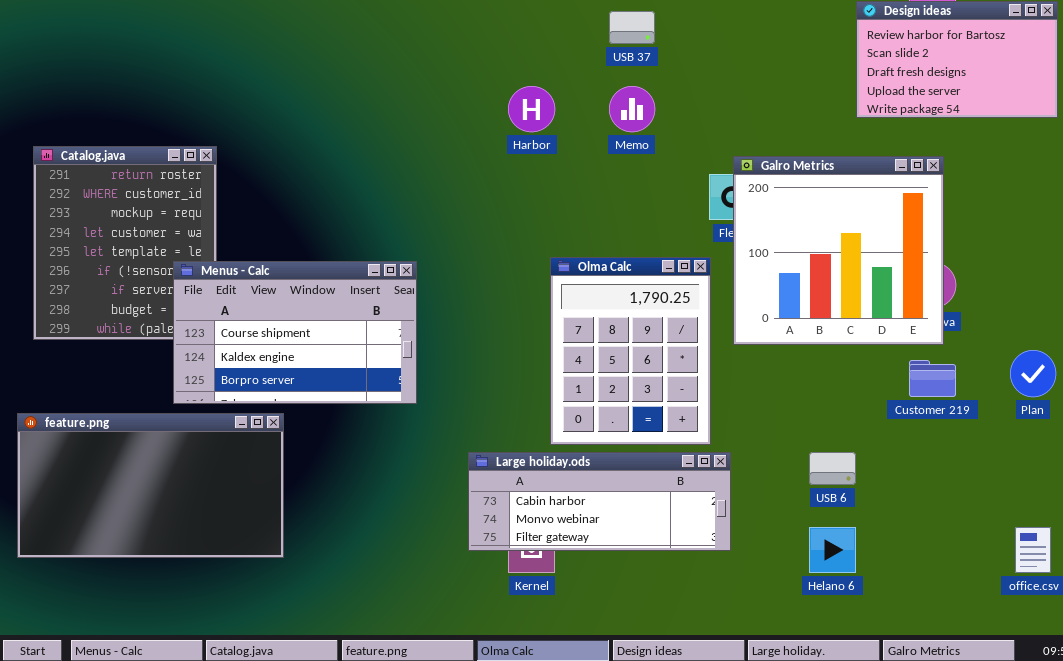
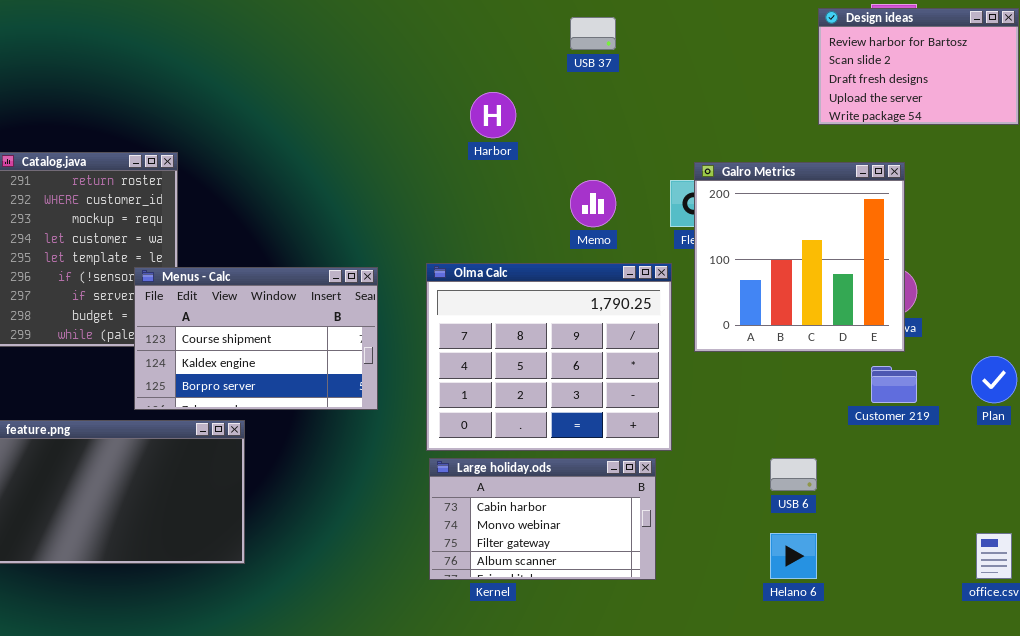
Memo: [609,86,655,132] -> [570,180,616,227], moved
Olma Calc: [550,257,711,445] -> [426,263,672,451], resized
Large holiday.ods: [468,452,731,551] -> [429,458,656,580], resized

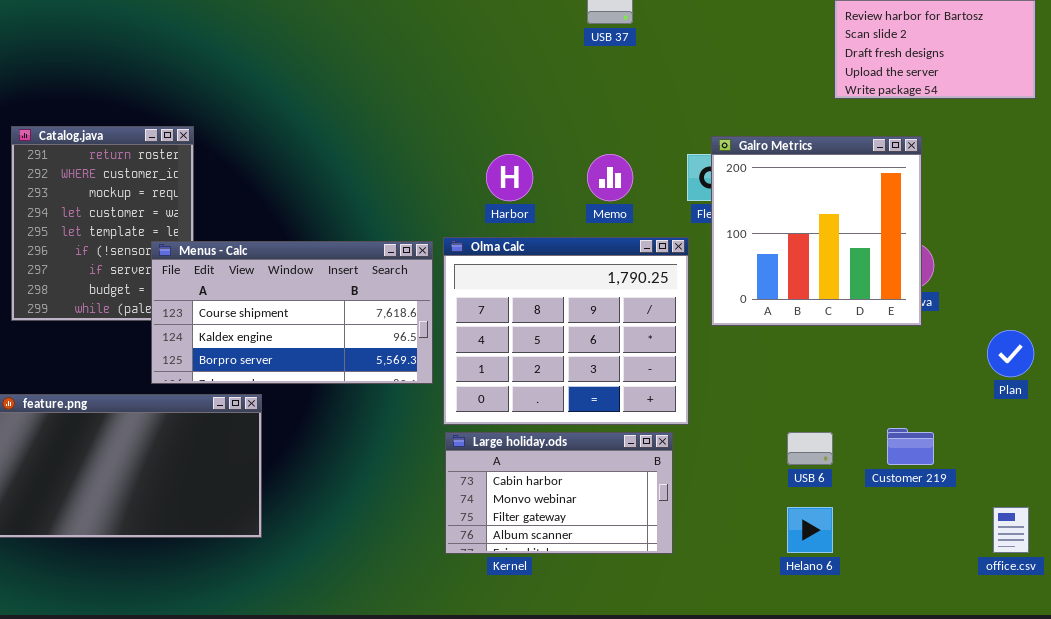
Harbor: [470,92,516,138] -> [486,154,533,201], moved
Menus - Calc: [134,267,378,410] -> [151,241,433,384], resized
Customer 219: [871,366,917,403] -> [887,428,934,465], moved

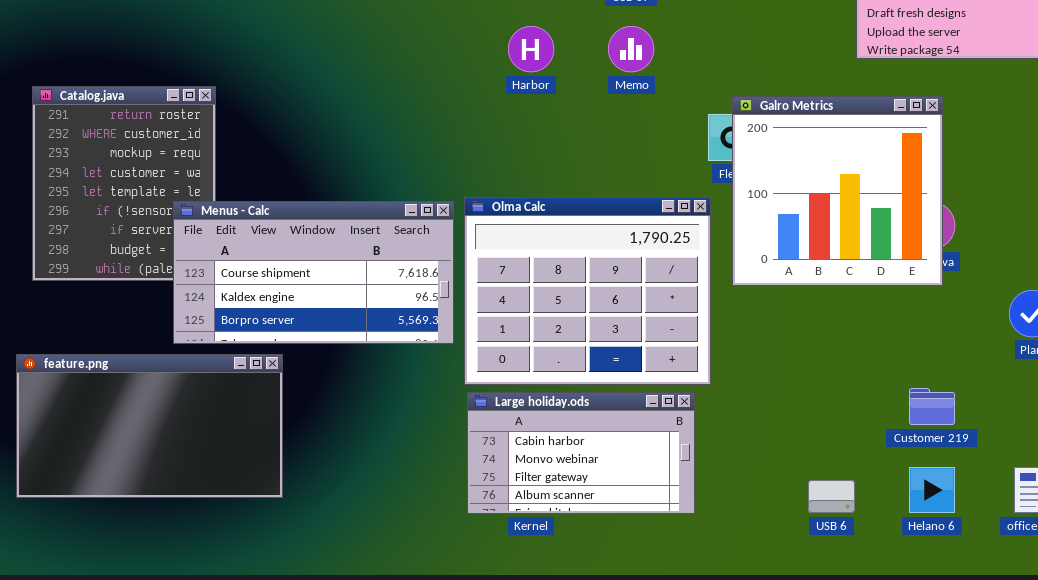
Harbor: [486,154,533,201] -> [508,26,554,72], moved
Memo: [587,154,633,201] -> [608,26,654,72], moved
USB 6: [787,432,833,465] -> [808,480,855,513], moved
Helano 6: [787,507,833,553] -> [909,467,955,513], moved

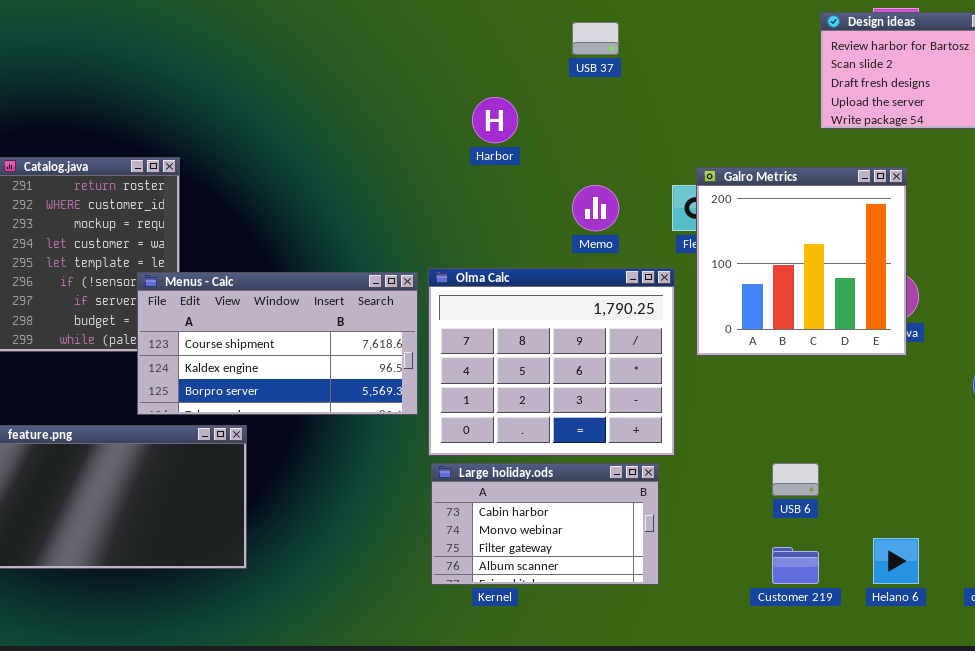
Memo: [608,26,654,72] -> [572,185,619,231], moved
Customer 219: [909,388,955,425] -> [772,547,819,584], moved
USB 6: [808,480,855,513] -> [772,463,819,496], moved

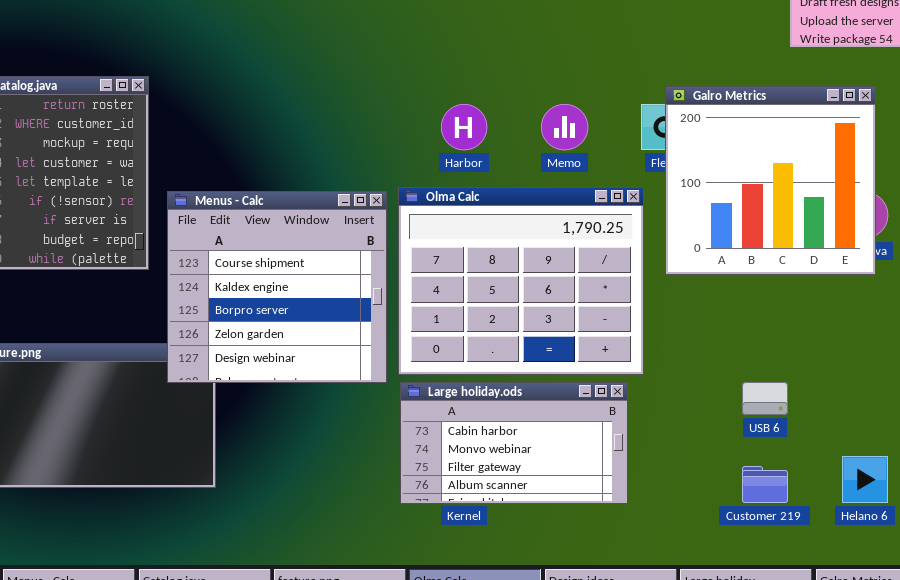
Harbor: [472,97,518,143] -> [441,104,487,150], moved
Menus - Calc: [137,272,418,415] -> [167,191,387,383], resized

